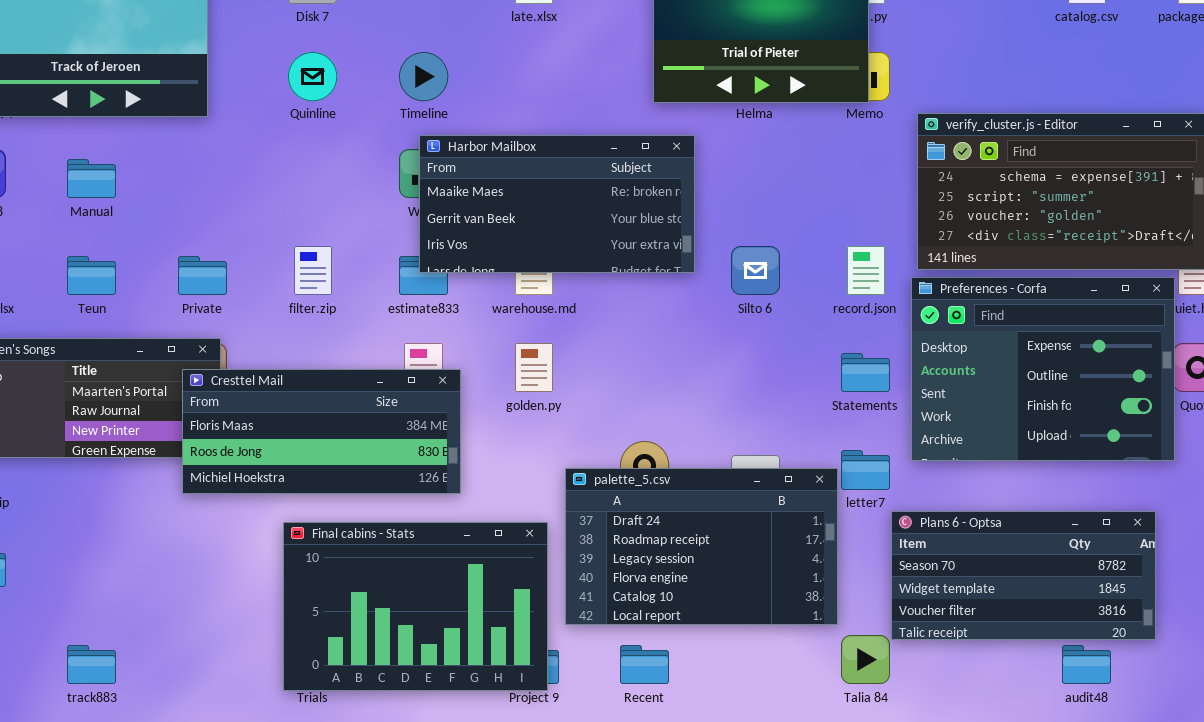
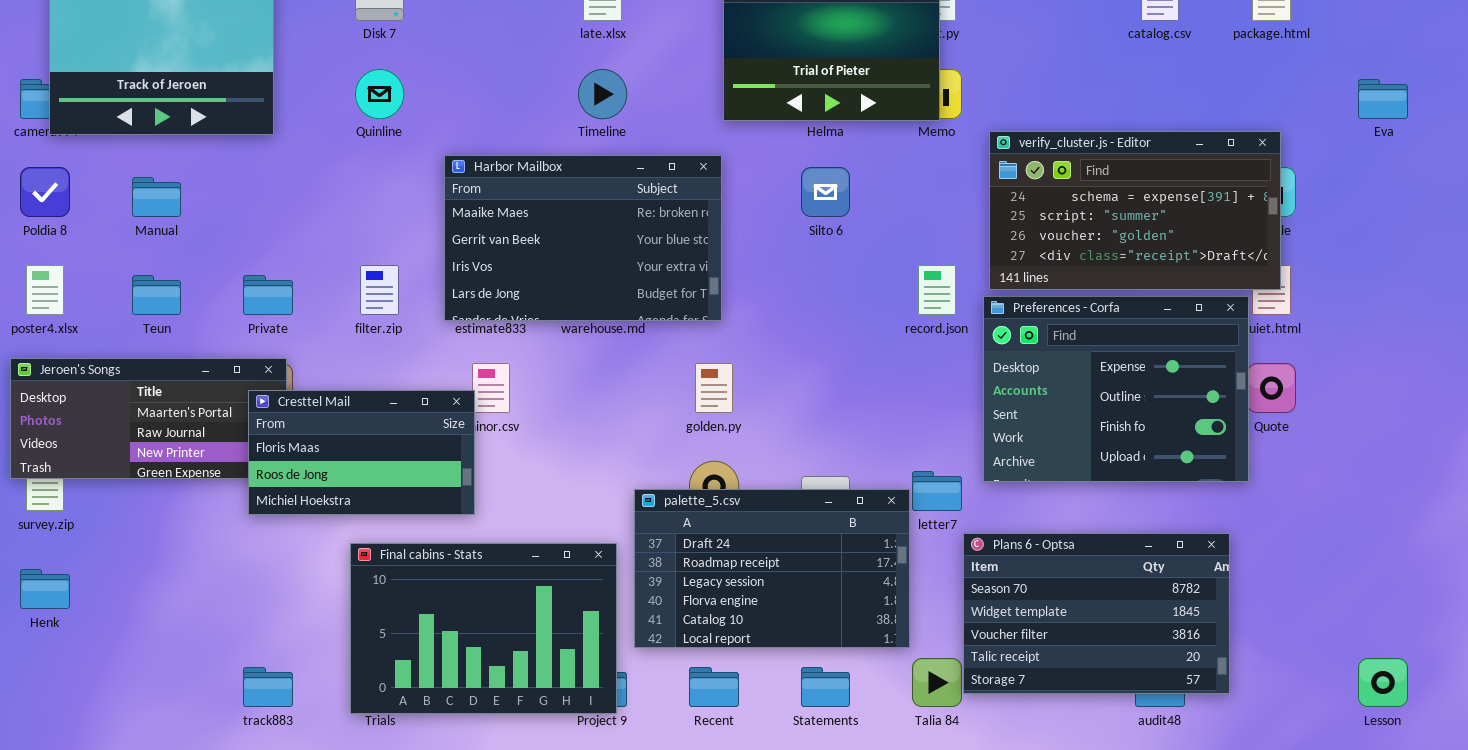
Timeline: [399,52,448,101] -> [578,69,627,119], moved
Harbor Mailbox: [419,135,695,273] -> [444,155,722,321], moved, resized
Silto 6: [731,246,780,295] -> [801,167,850,217], moved
golden.py: [515,343,553,392] -> [695,363,733,413], moved
Statements: [841,353,890,392] -> [801,667,850,707], moved
Cresttel Mail: [182,369,461,494] -> [248,390,475,515], resized
Plans 6 - Optsa: [891,511,1156,640] -> [963,533,1230,694], resized
track883: [67,645,116,684] -> [243,667,293,707], moved

